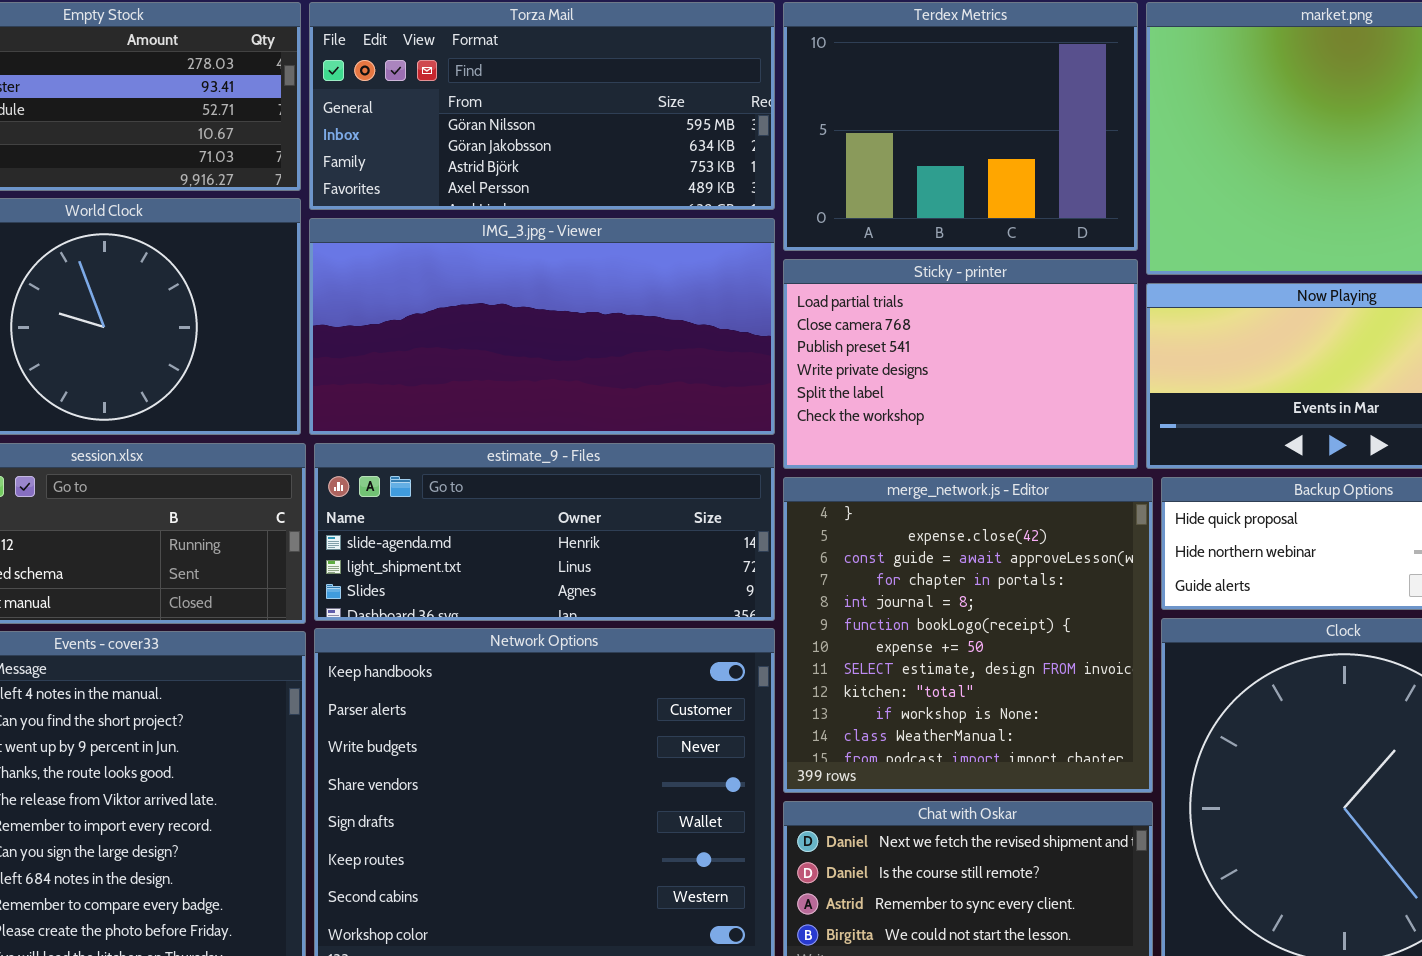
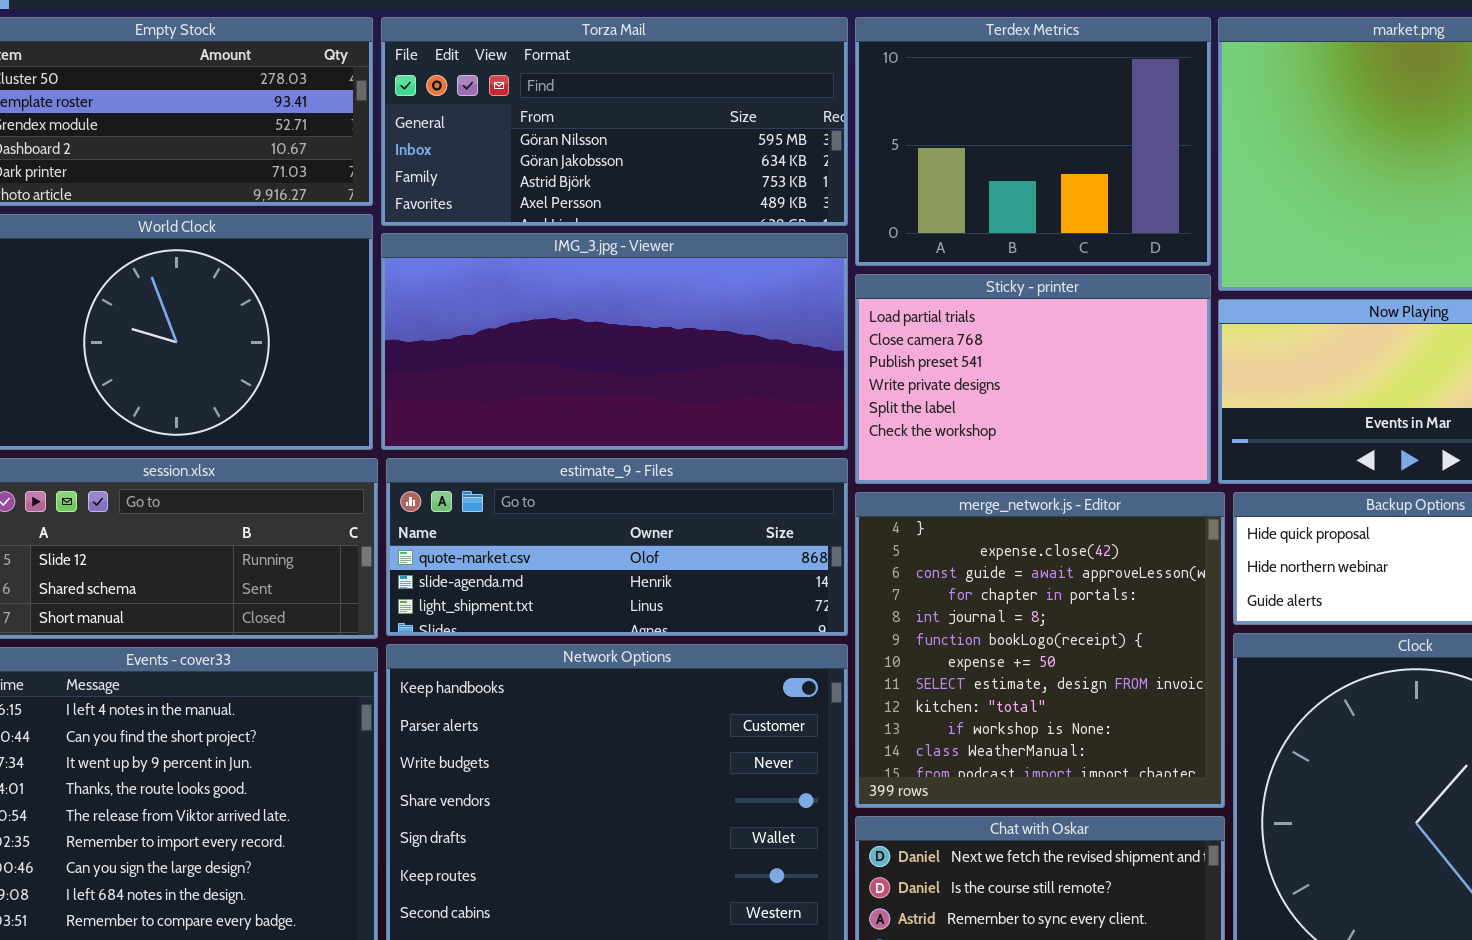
estimate_9 - Files: [314,443,775,621] -> [386,458,848,636], scrolled up 1 row

